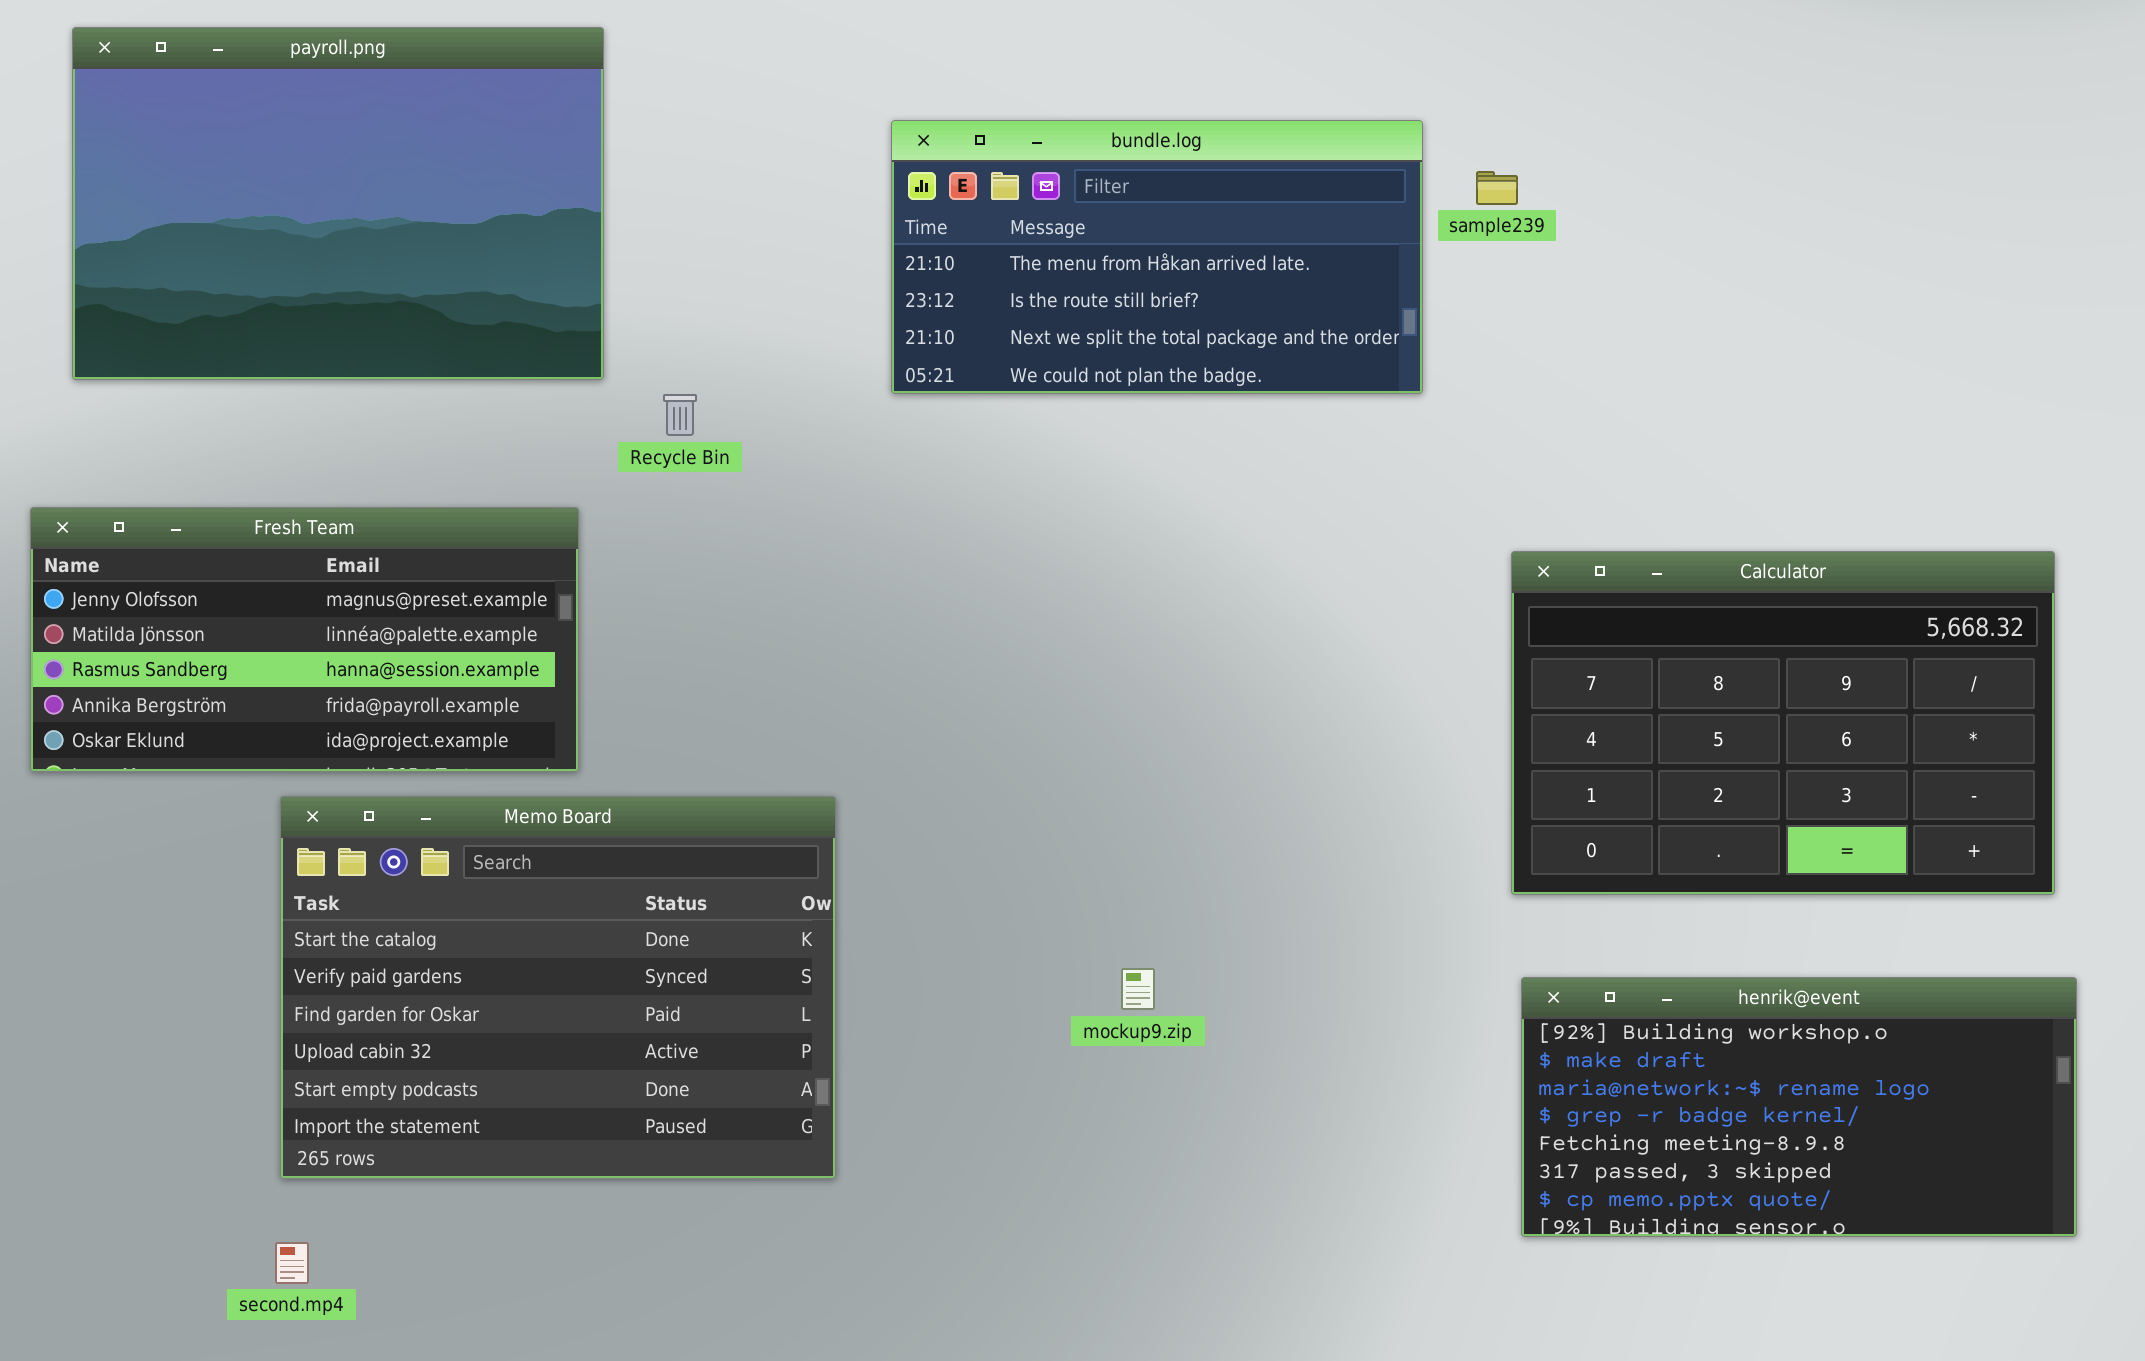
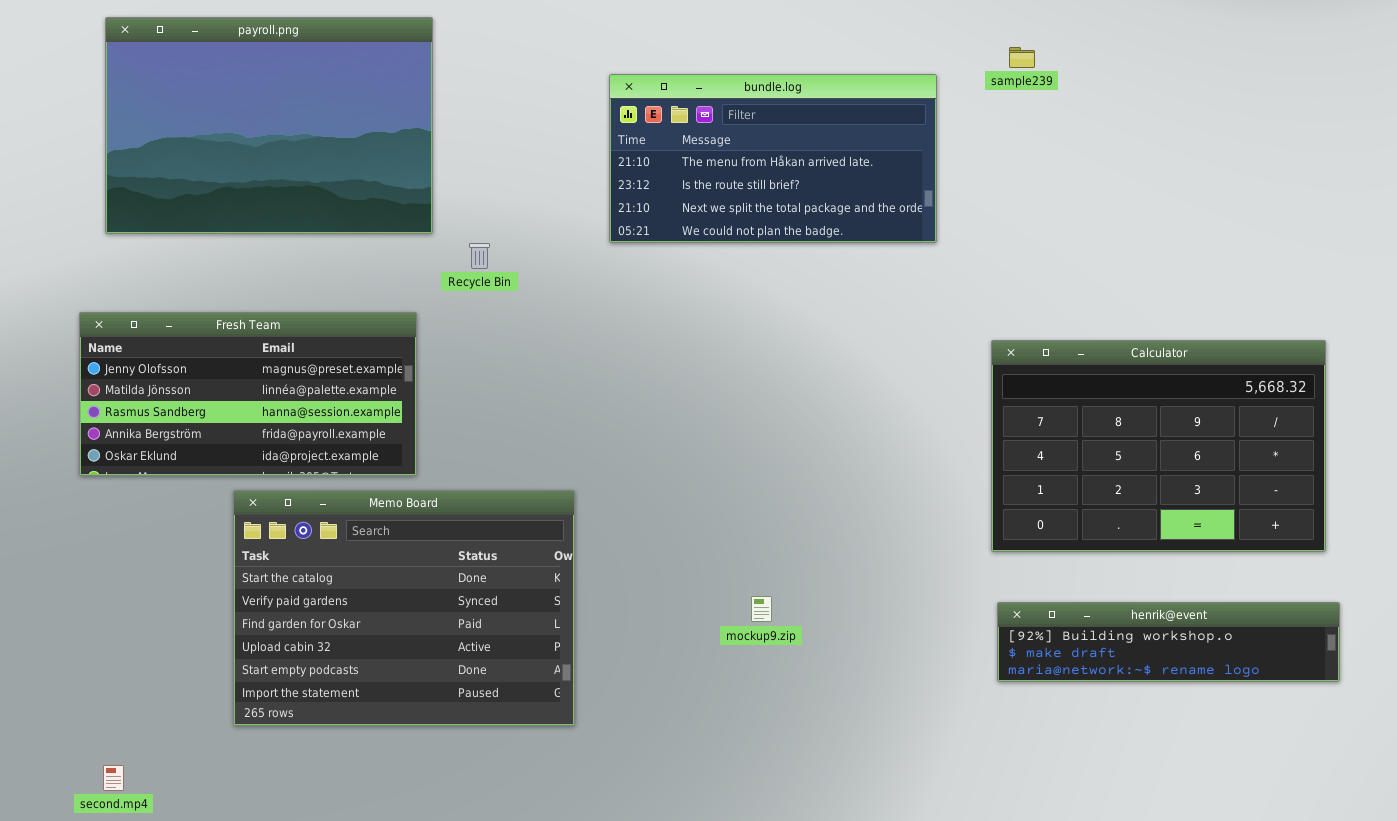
sample239: [1476,171,1518,205] -> [1009,47,1035,68], moved
henrik@event: [1521,977,2077,1237] -> [997,602,1340,682], resized
second.mp4: [275,1242,309,1284] -> [103,765,124,791], moved

